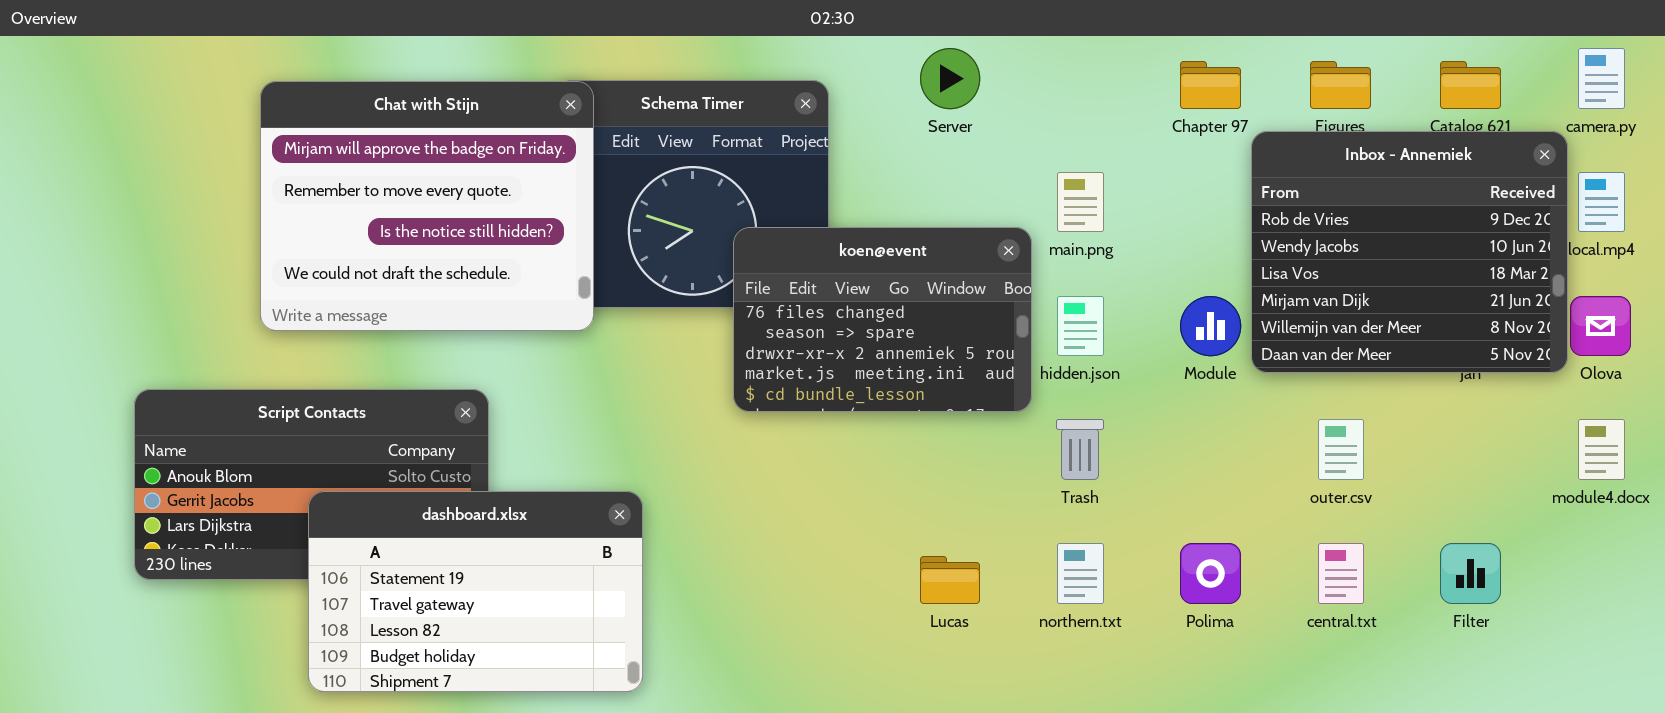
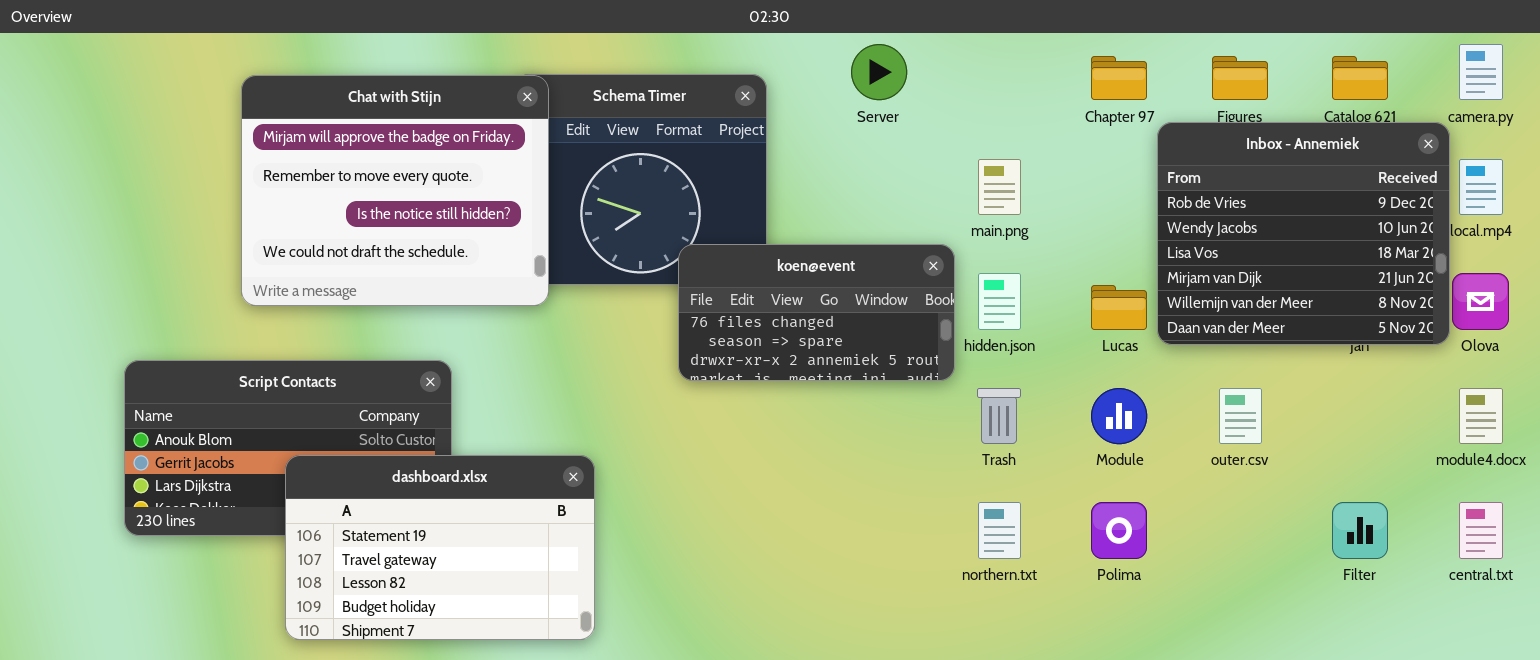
koen@event: [733,227,1032,412] -> [678,244,955,381], resized
Module: [1180,296,1241,356] -> [1091,388,1147,444], moved
central.txt: [1318,543,1364,604] -> [1459,502,1503,559], moved
Lucas: [920,556,980,604] -> [1091,285,1147,330], moved

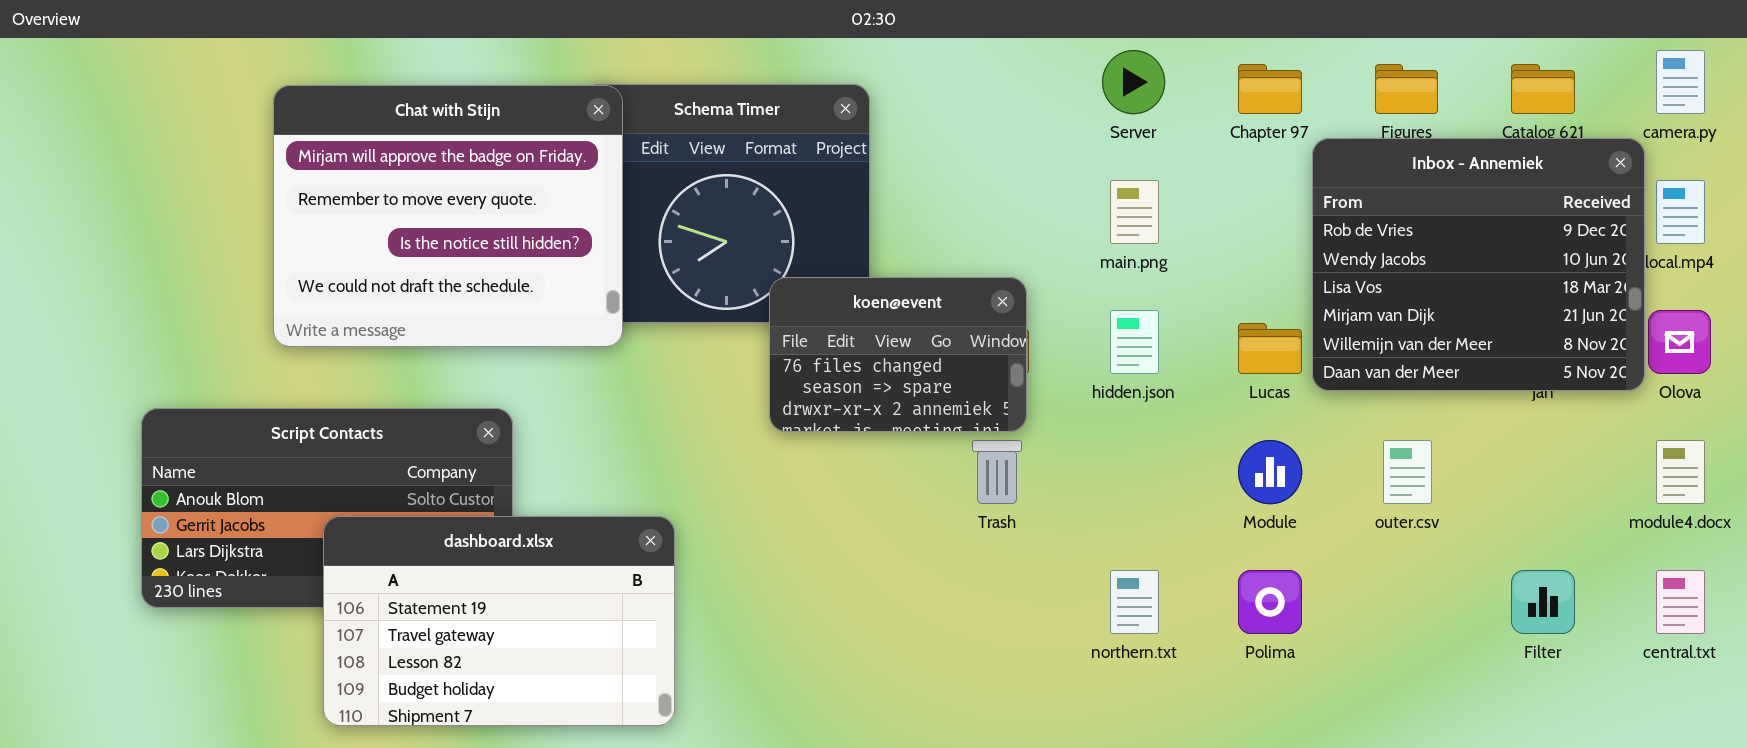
Server: [851,44,907,100] -> [1102,50,1165,114], moved
koen@event: [678,244,955,381] -> [769,277,1027,432], resized
Trash: [977,388,1021,444] -> [972,440,1022,504], moved

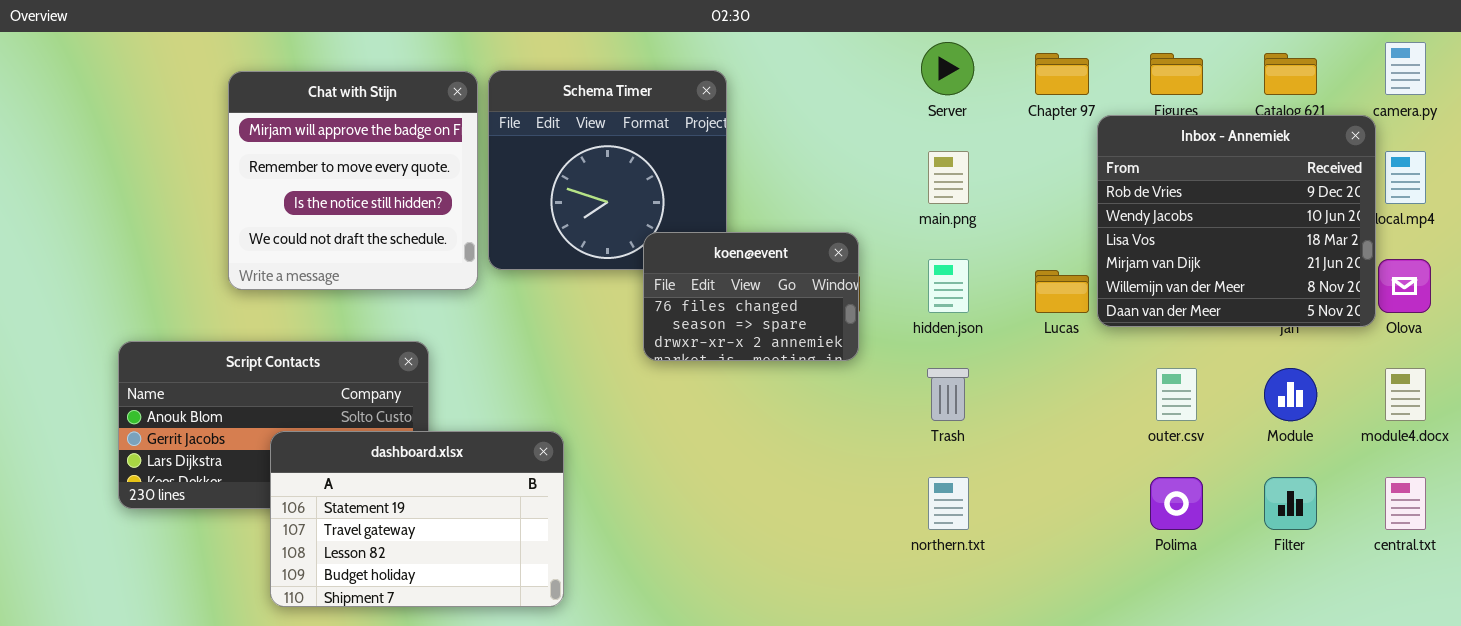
Chat with Stijn: [273,85,623,347] -> [228,71,478,290], resized
Trash: [972,440,1022,504] -> [927,368,969,421], moved
Module: [1238,440,1302,504] -> [1264,368,1317,421], moved
Polima: [1238,570,1302,634] -> [1150,477,1203,530], moved

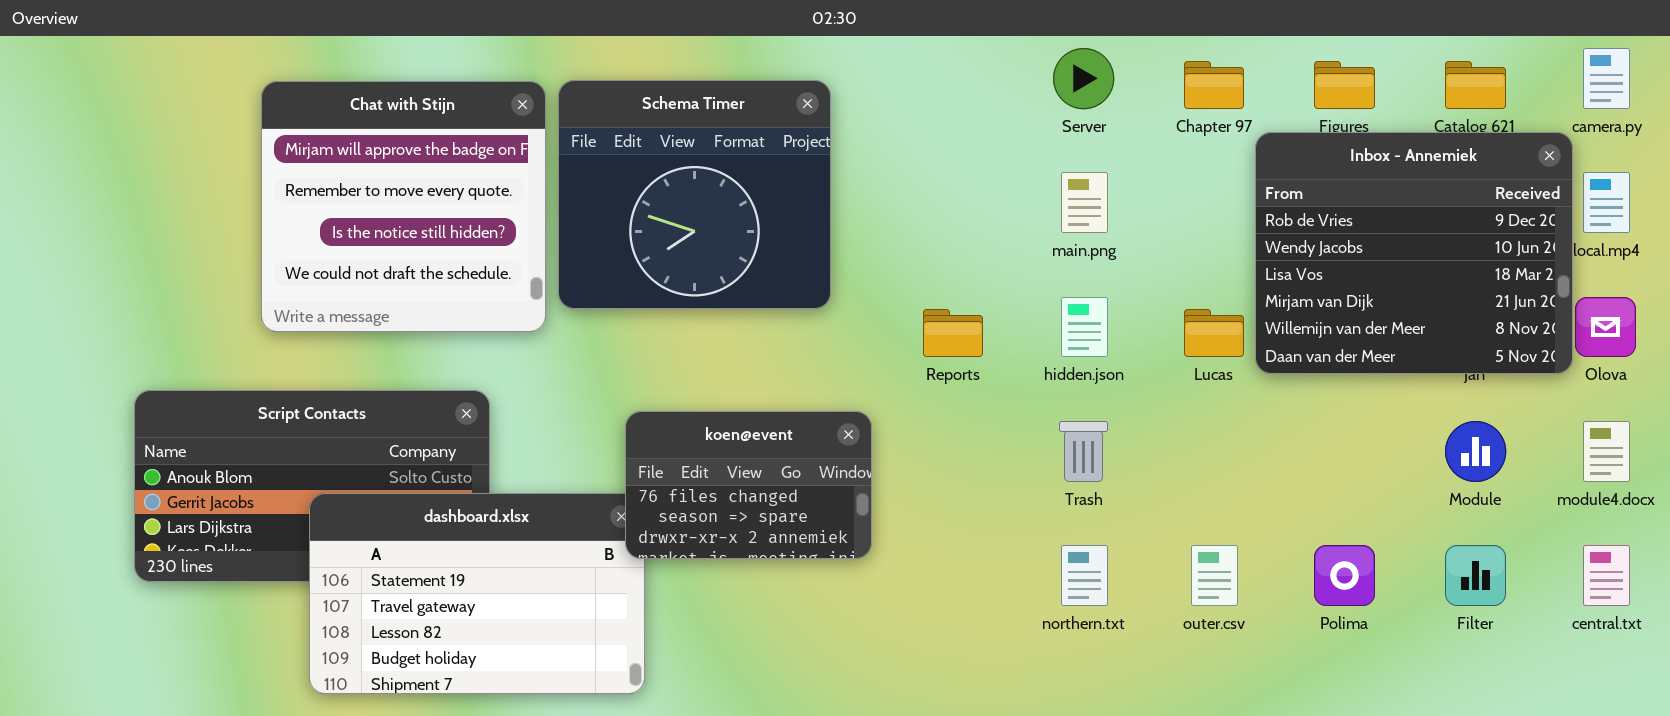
koen@event: [643,232,859,361] -> [625,411,872,559], moved
outer.csv: [1156,368,1197,421] -> [1191,545,1238,606], moved

